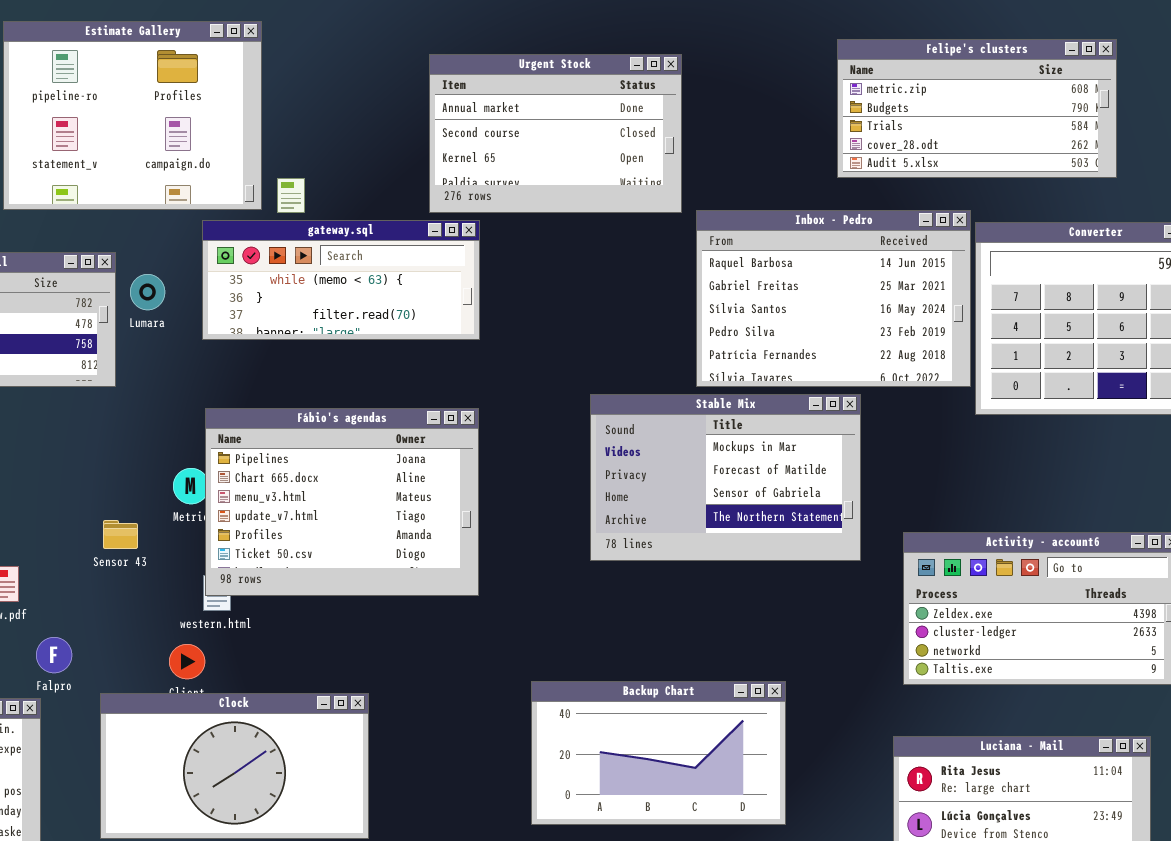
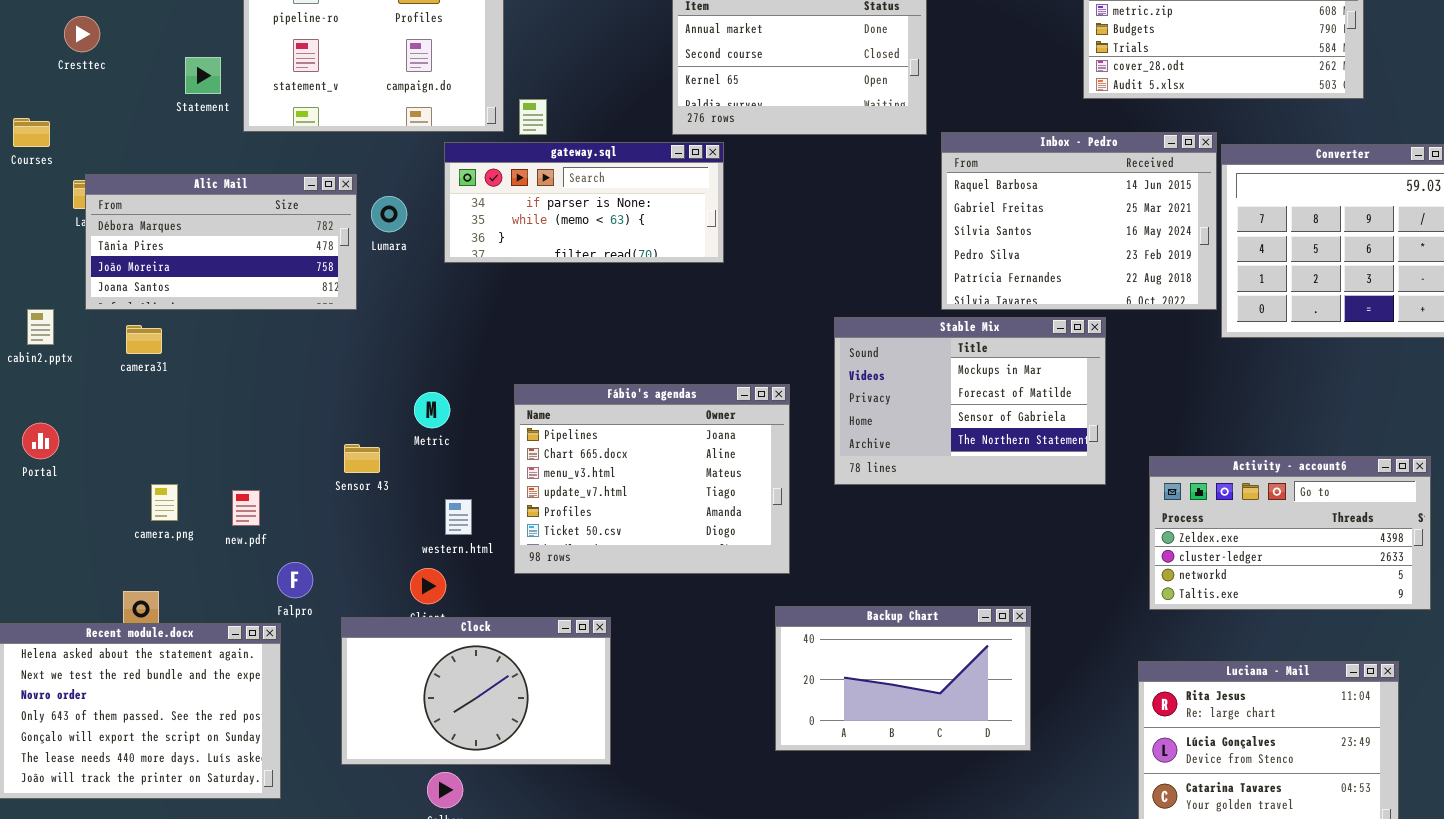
gateway.sql: [202,220,480,340] -> [444,142,724,263], scrolled up 1 row
Fábio's agendas: [205,408,479,596] -> [514,384,790,574], moved

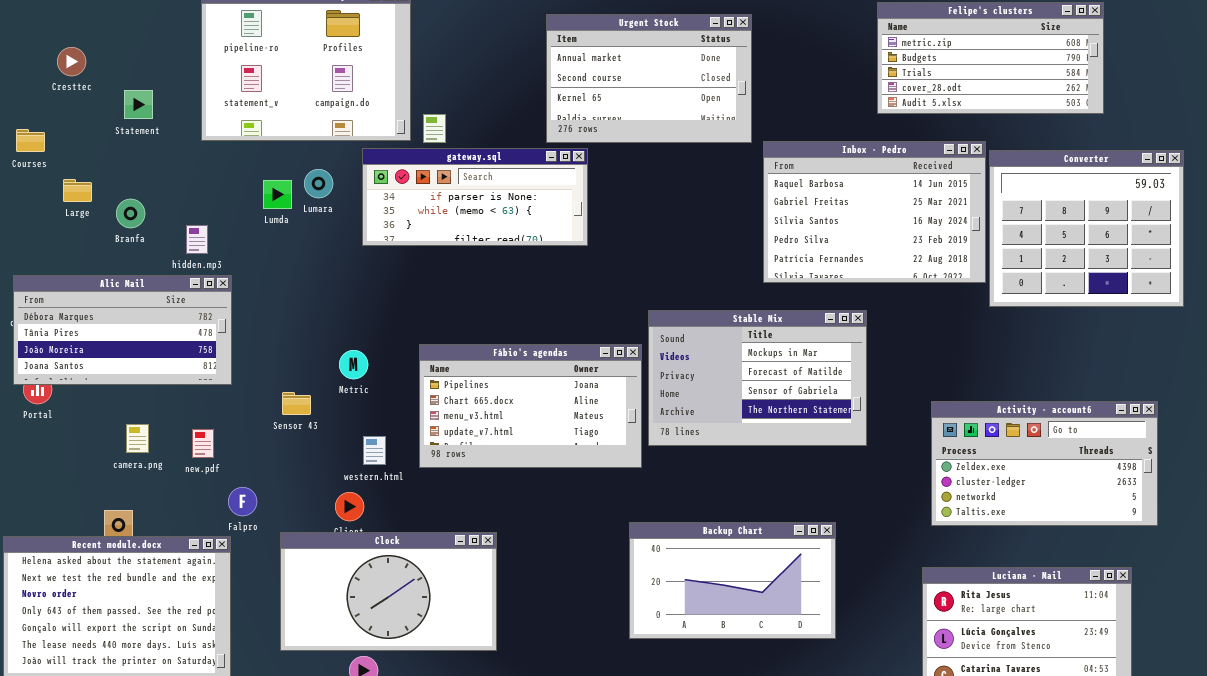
Statement: [185,57,221,94] -> [124,90,153,119], moved
Alic Mail: [85,174,357,310] -> [13,275,232,385], moved
Lumara: [371,196,407,232] -> [304,169,333,198], moved
Stable Mix: [834,317,1106,485] -> [648,310,867,446], moved
Fábio's agendas: [514,384,790,574] -> [419,344,642,468], resized

